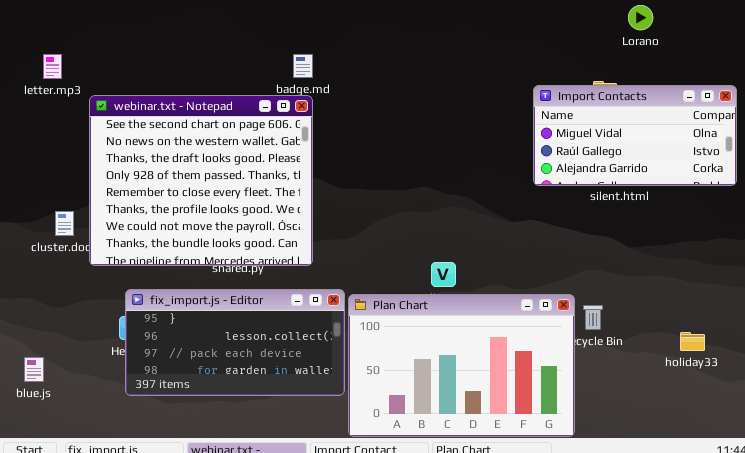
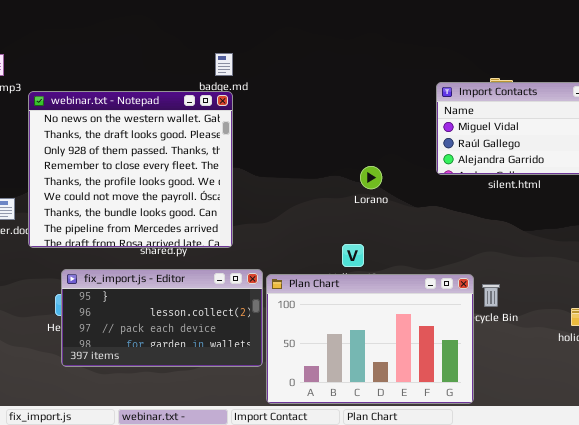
Lorano: [628,5,653,30] -> [360,166,382,189], moved
webinar.txt - Notepad: [89,95,313,266] -> [28,91,233,248], scrolled down 1 row

